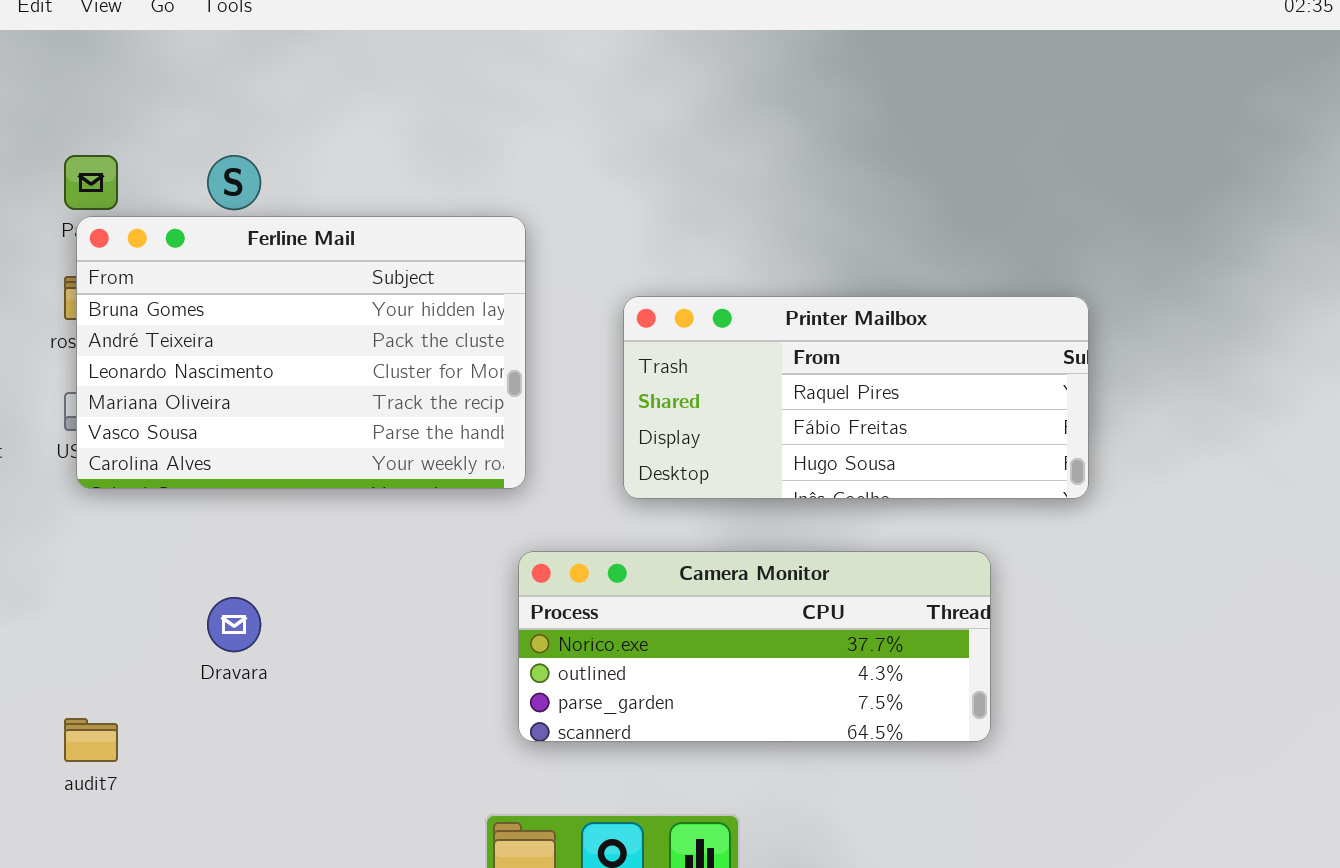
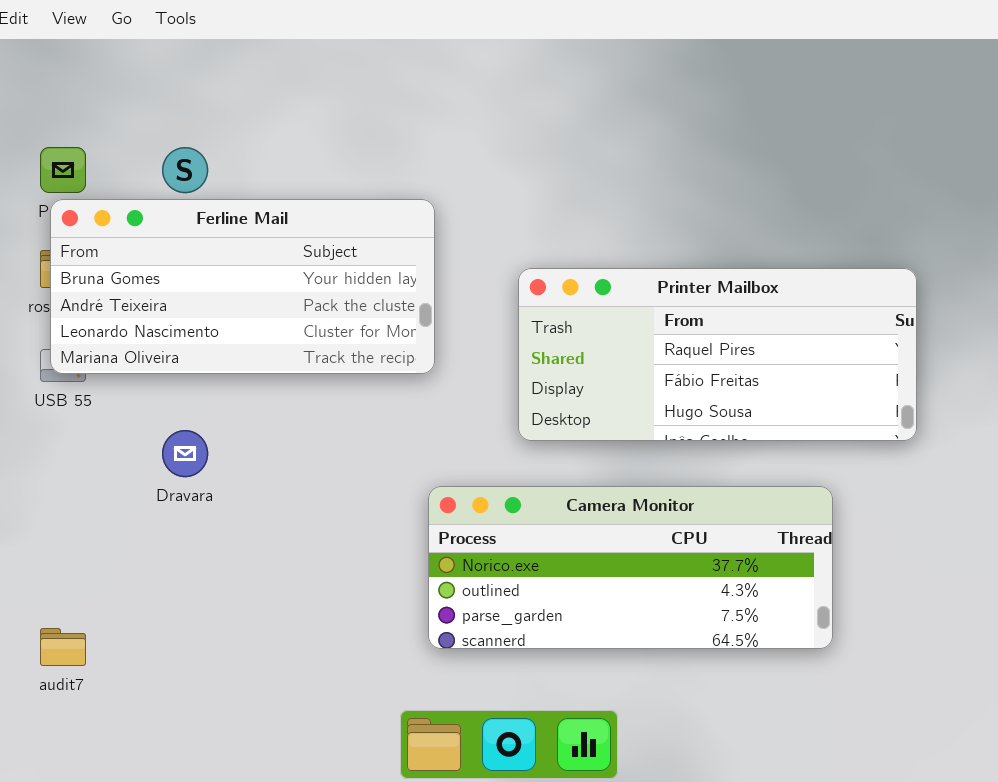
Ferline Mail: [76,216,526,489] -> [50,199,435,374], resized
Dravara: [207,597,261,652] -> [162,430,208,477], moved

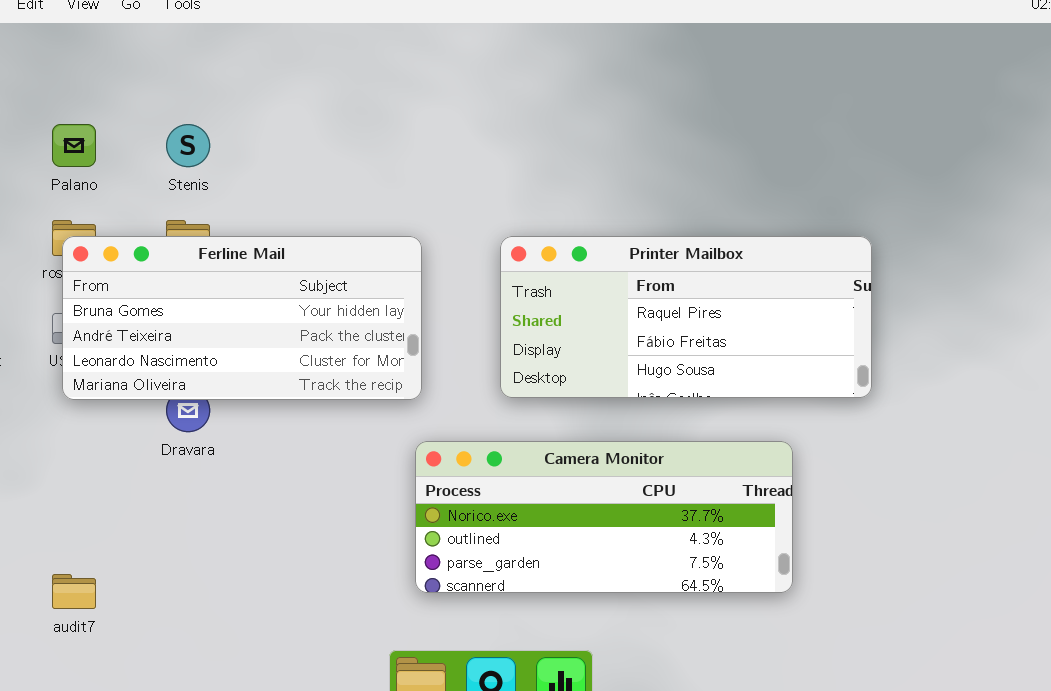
Ferline Mail: [50,199,435,374] -> [62,236,422,400], moved

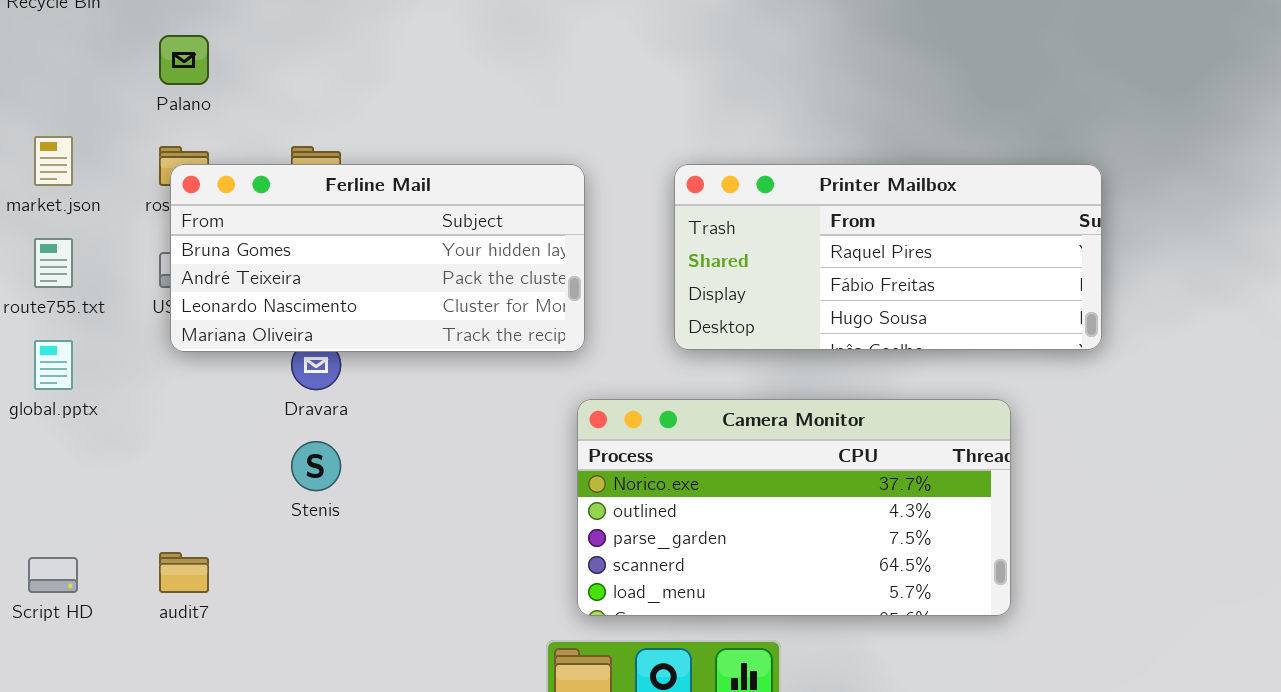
Stenis: [166,124,210,167] -> [291,441,341,491], moved
Camera Monitor: [415,441,793,593] -> [577,399,1011,616], resized

